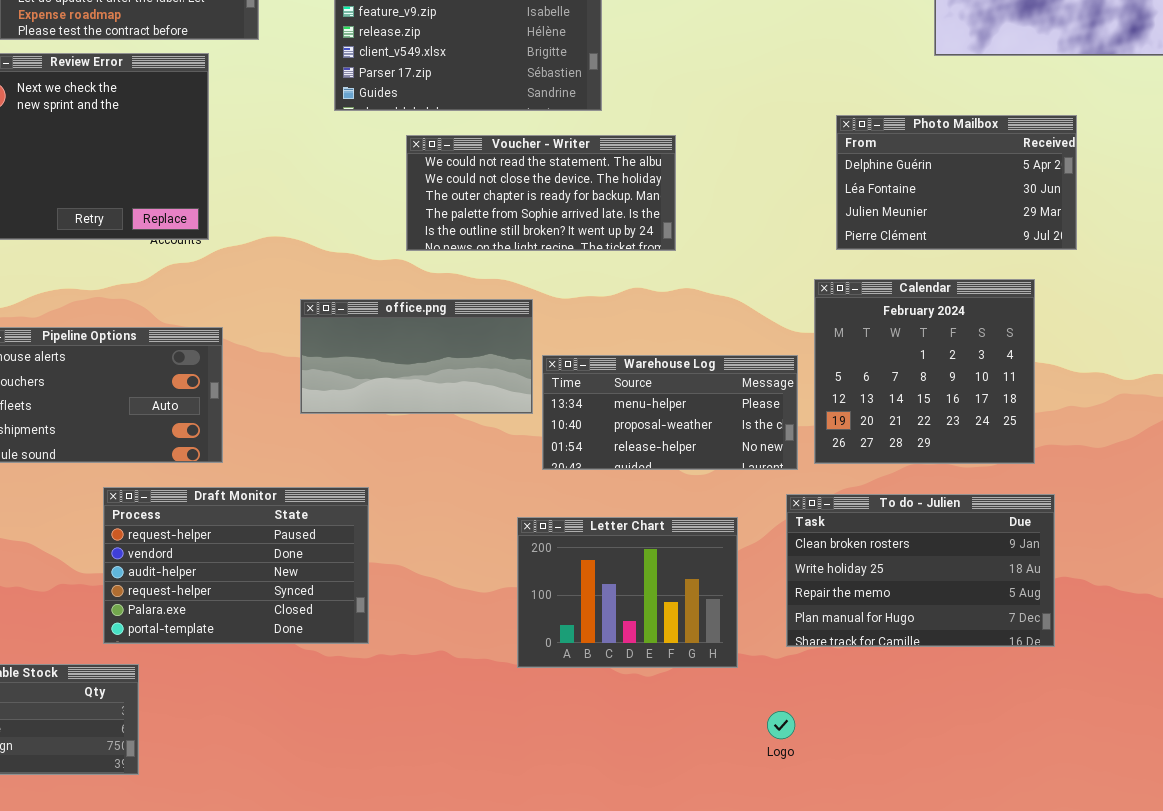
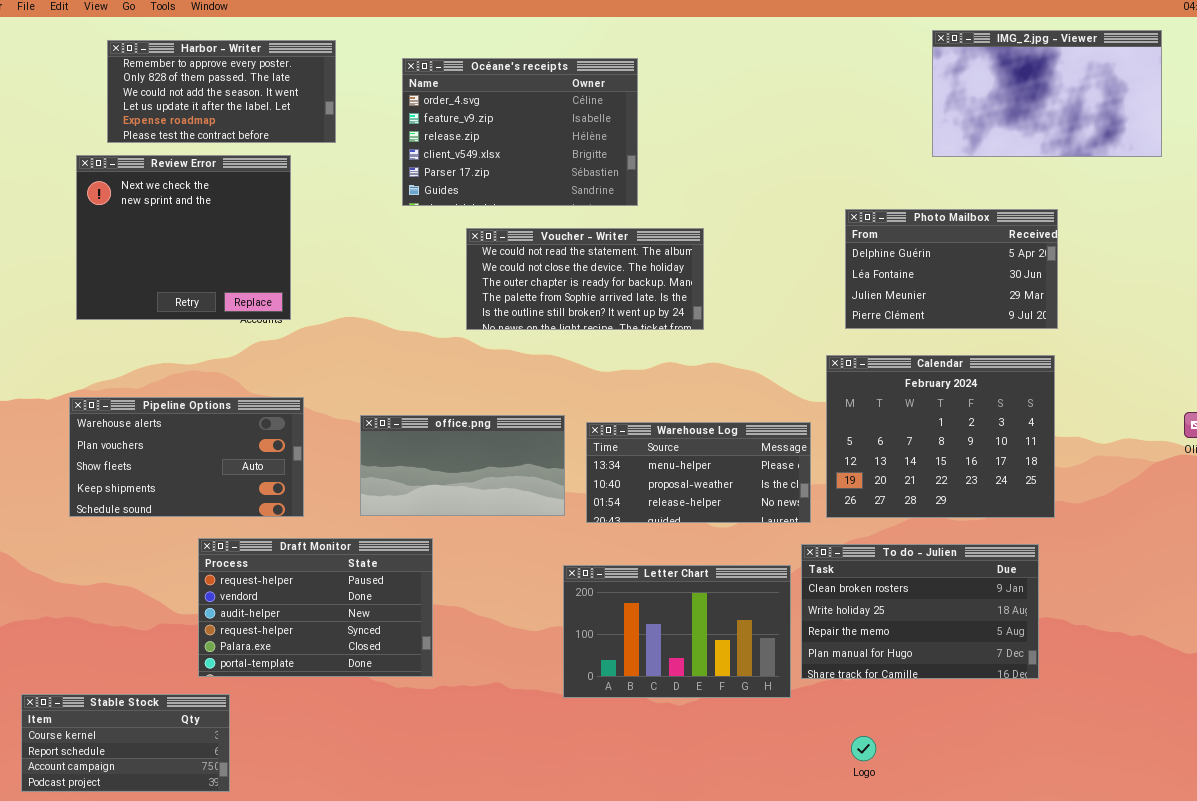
Calendar: [814,279,1035,464] -> [826,355,1055,518], resized
office.png: [300,299,533,414] -> [360,415,565,516], moved
Letter Chart: [517,517,738,668] -> [563,565,791,698], resized
Logo: [767,711,795,739] -> [851,736,876,761], moved

